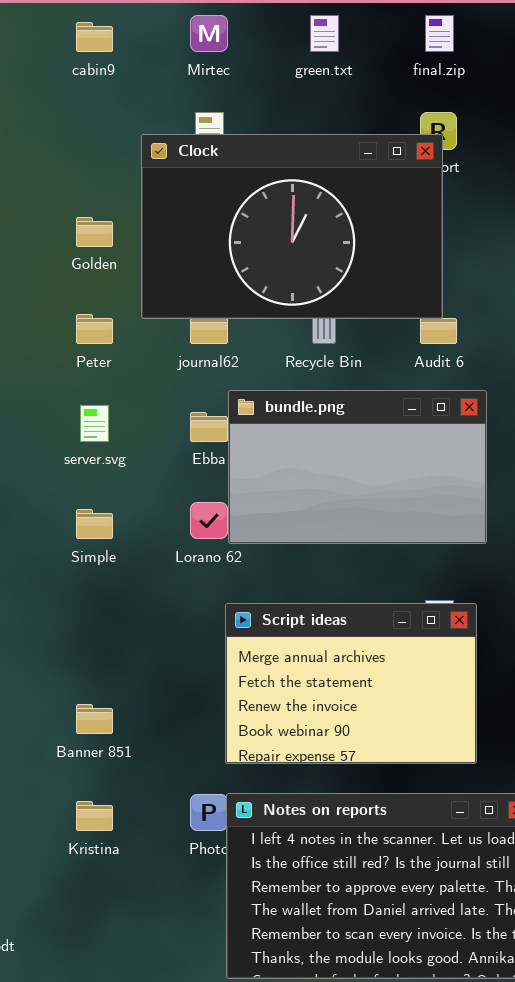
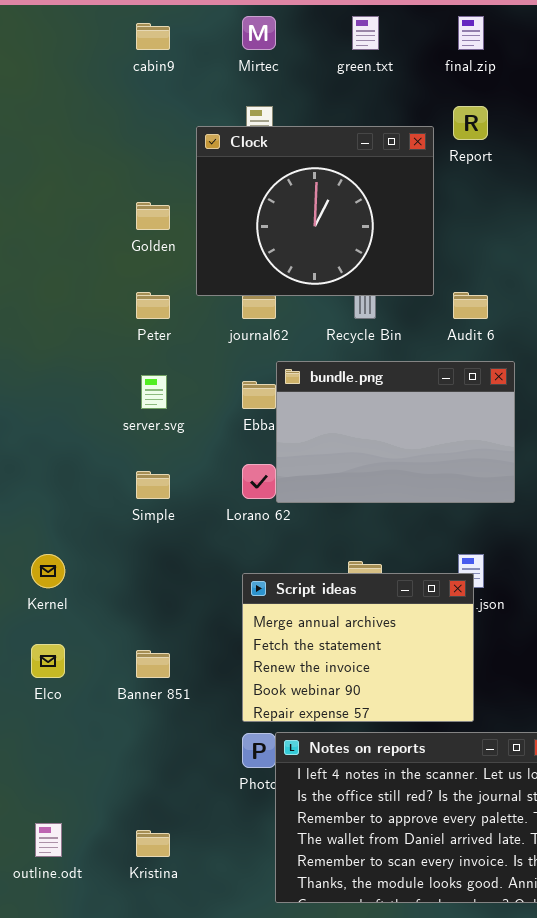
Clock: [141,134,443,319] -> [196,126,434,296], resized
Script ideas: [225,603,477,764] -> [242,573,474,722], moved
Kristina: [76,801,113,831] -> [136,830,170,857], moved

